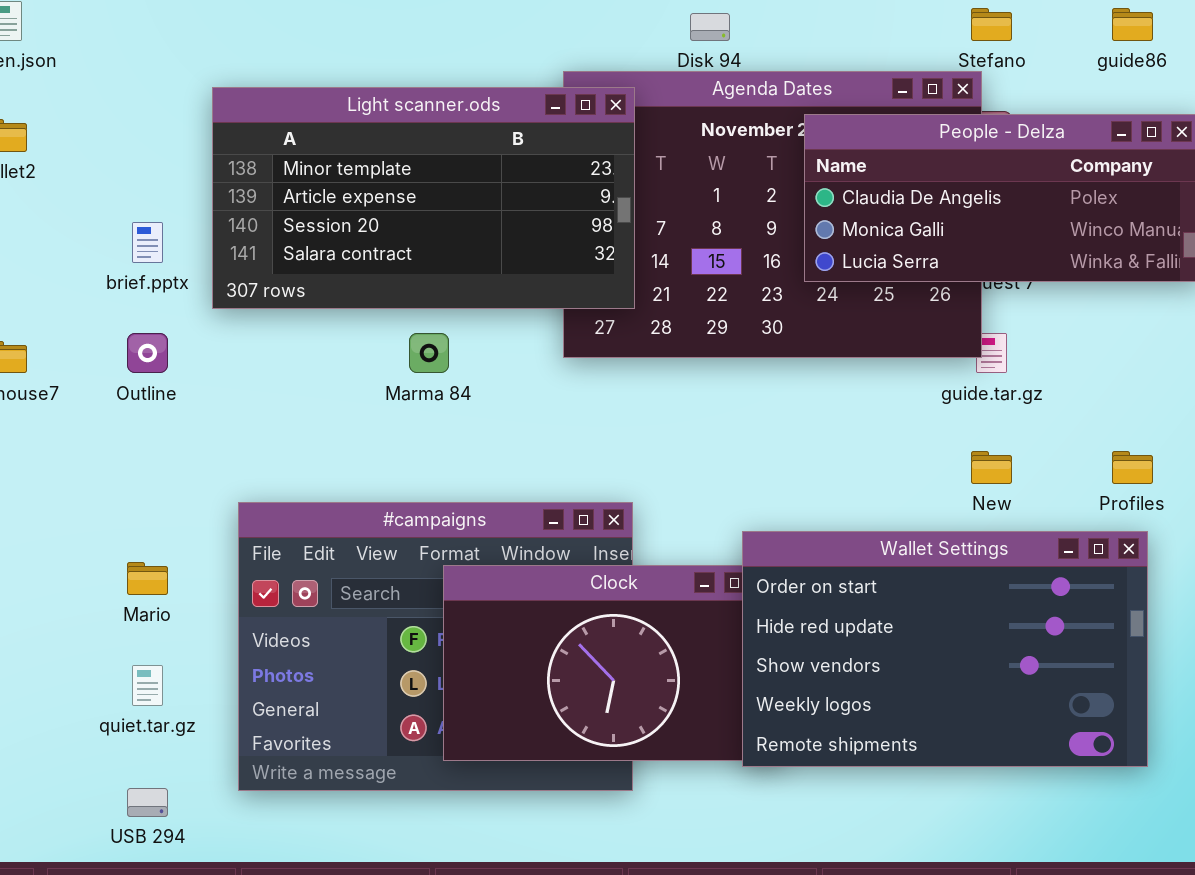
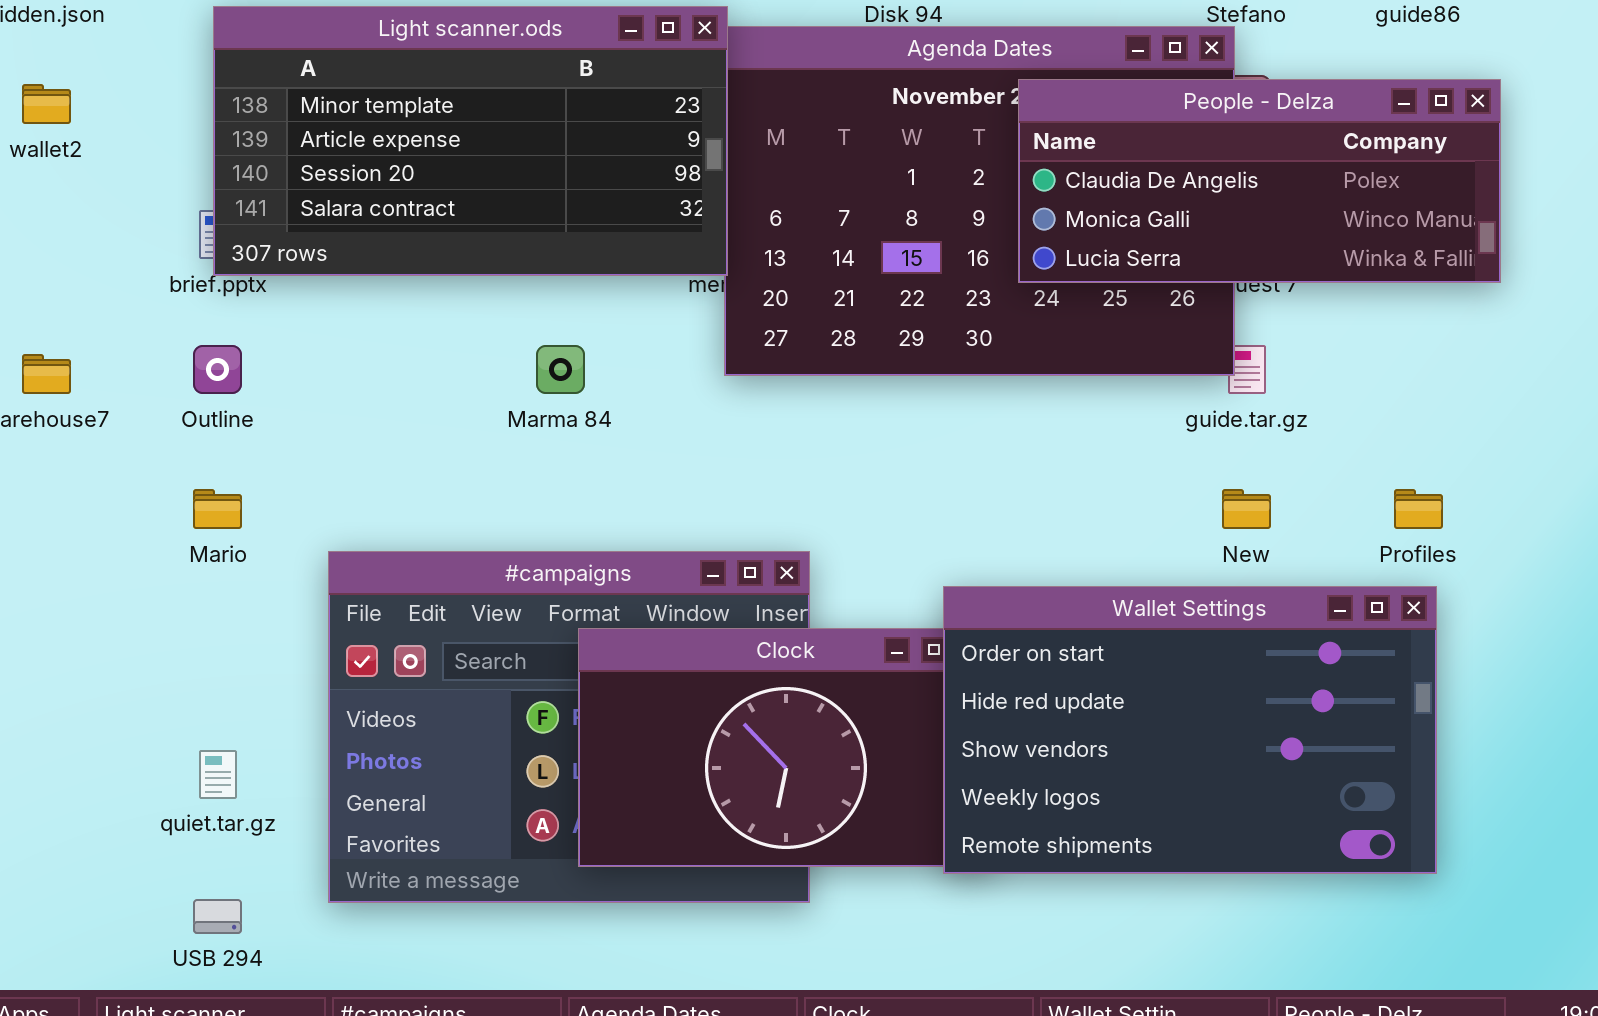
Light scanner.ods: [212,87,635,309] -> [213,6,728,276], moved
Mario: [127,562,168,595] -> [193,489,242,529], moved

